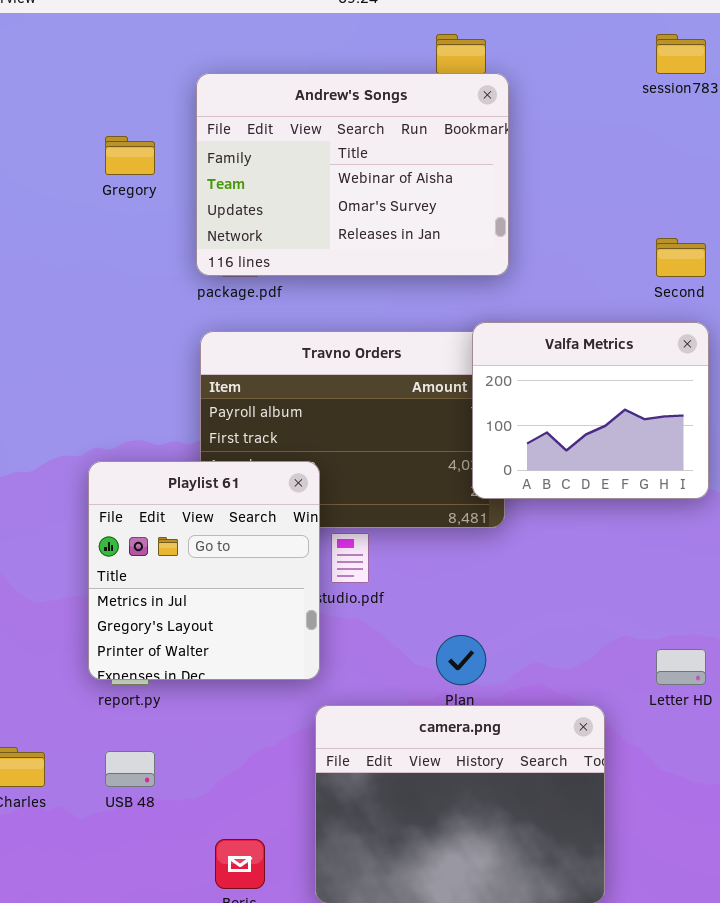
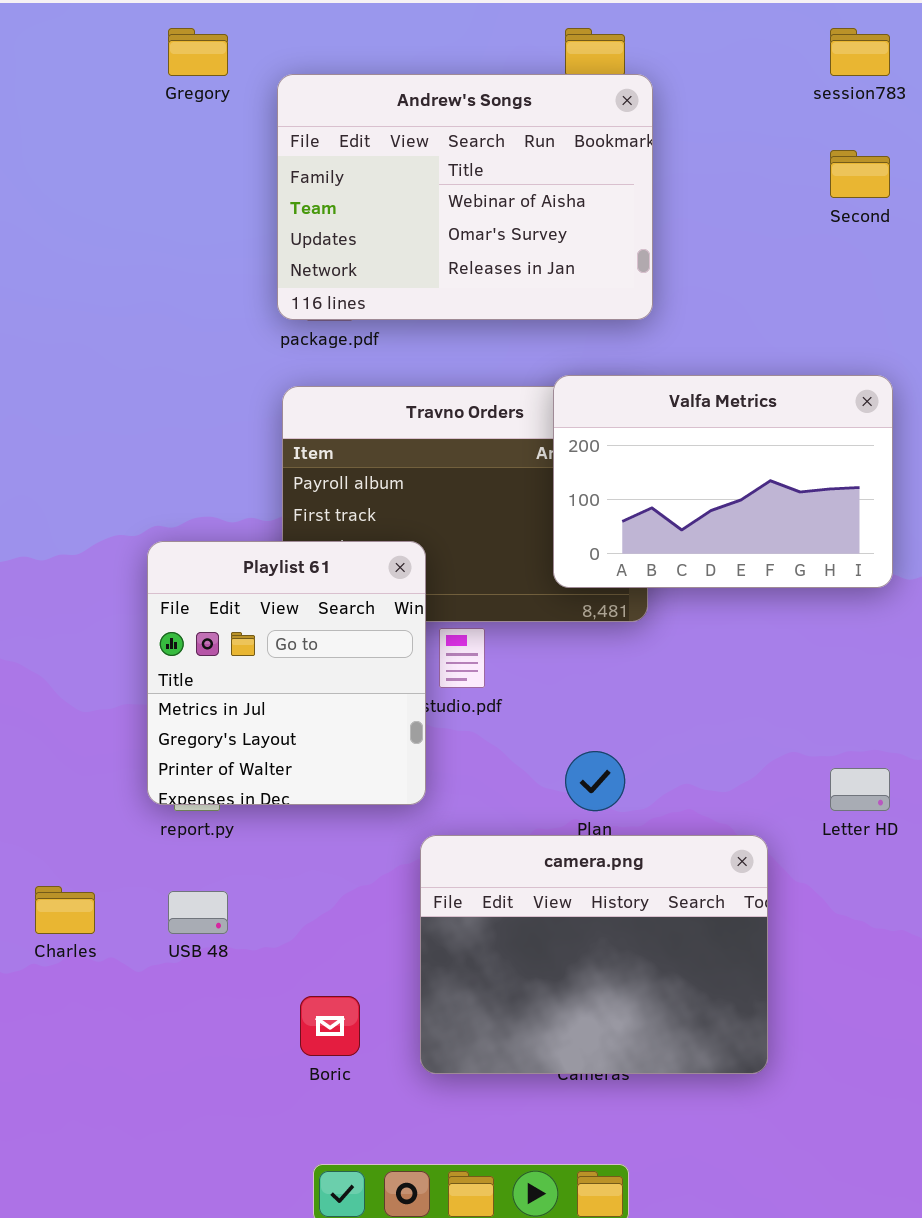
Gregory: [105,136,155,175] -> [168,28,228,76], moved
Second: [656,238,706,277] -> [830,150,890,198], moved
Valfa Metrics: [472,322,709,499] -> [553,375,893,588], resized

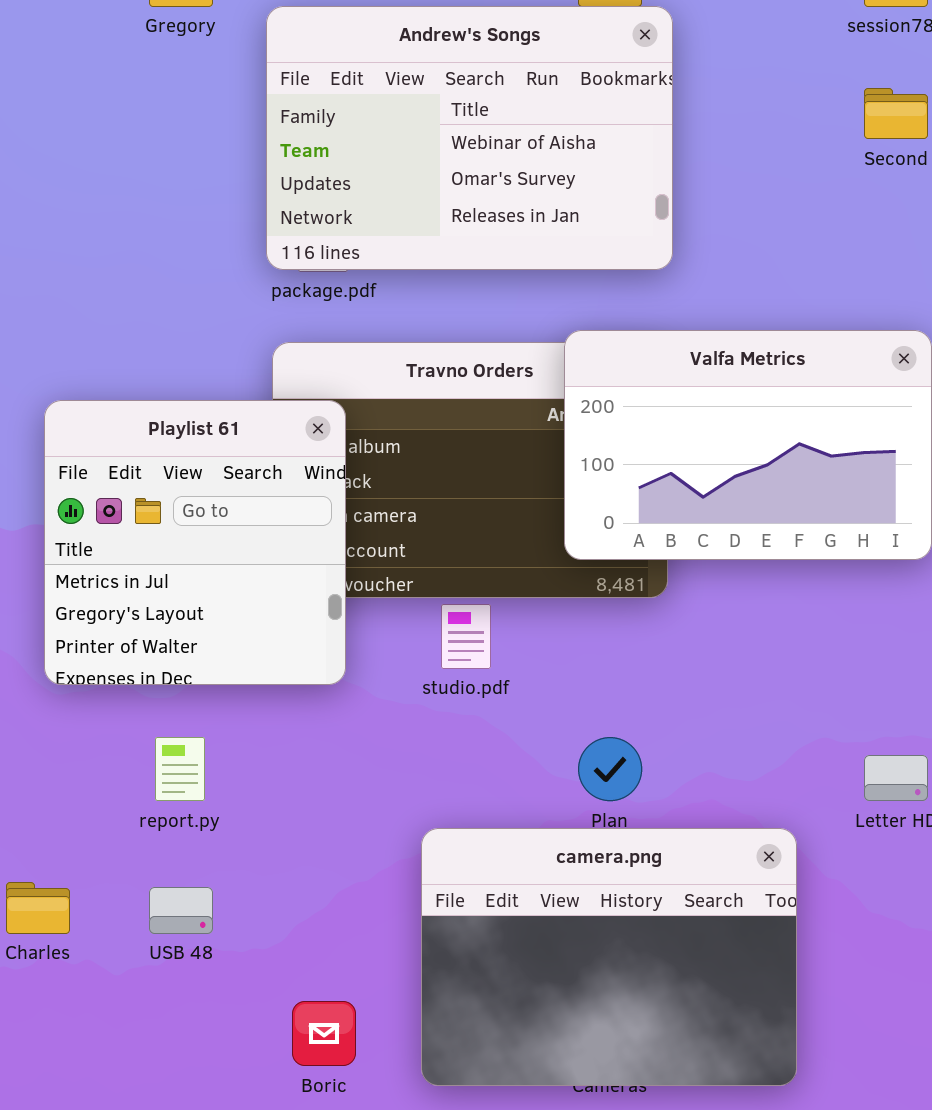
Playlist 61: [147,541,426,805] -> [44,400,346,685], moved

